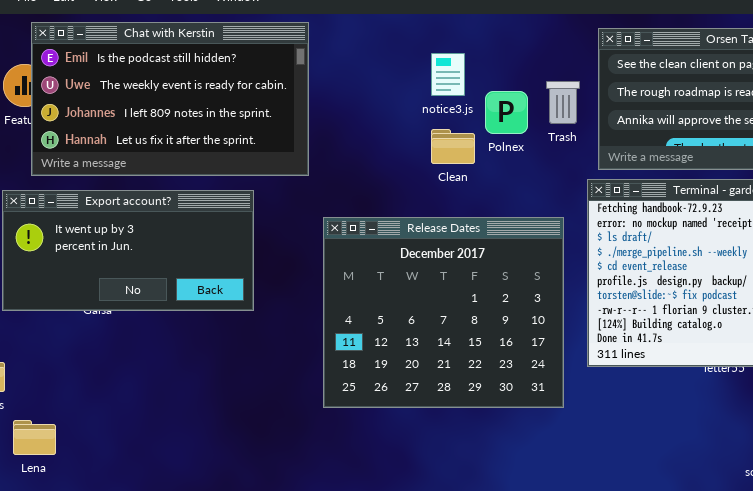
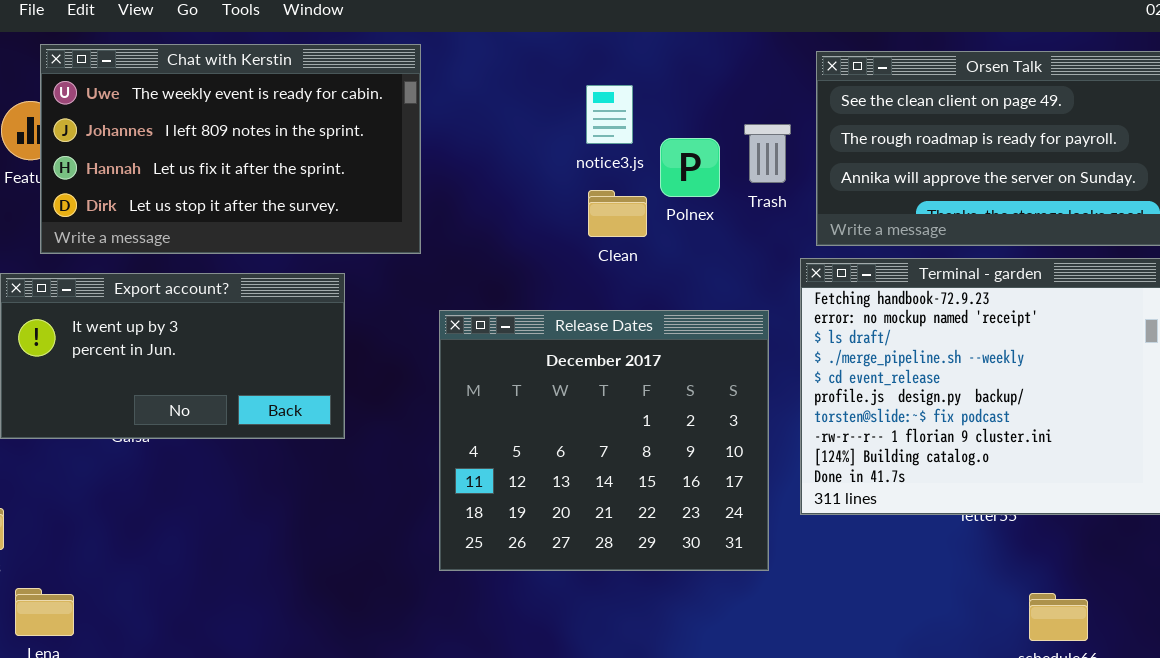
Chat with Kerstin: [31,22,309,176] -> [40,44,421,254], scrolled down 1 row

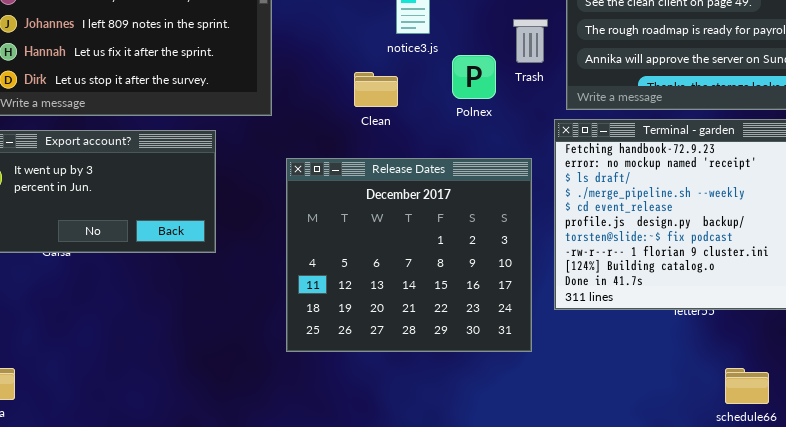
Polnex: [660,138,720,197] -> [452,55,496,99], moved
Clean: [588,190,647,237] -> [354,72,398,107], moved

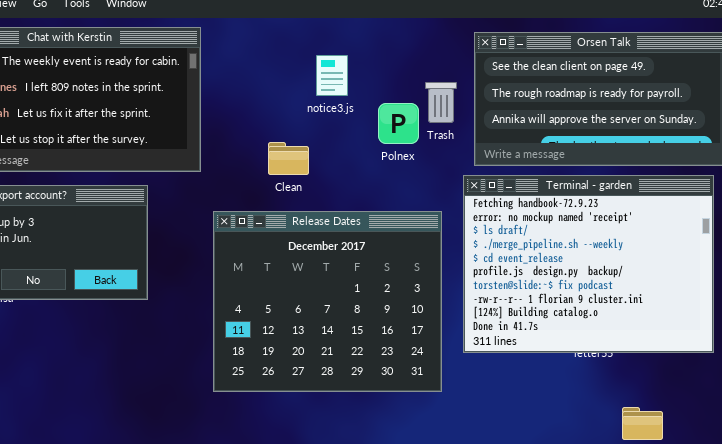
Polnex: [452,55,496,99] -> [378,103,419,144], moved
Clean: [354,72,398,107] -> [268,142,309,175], moved

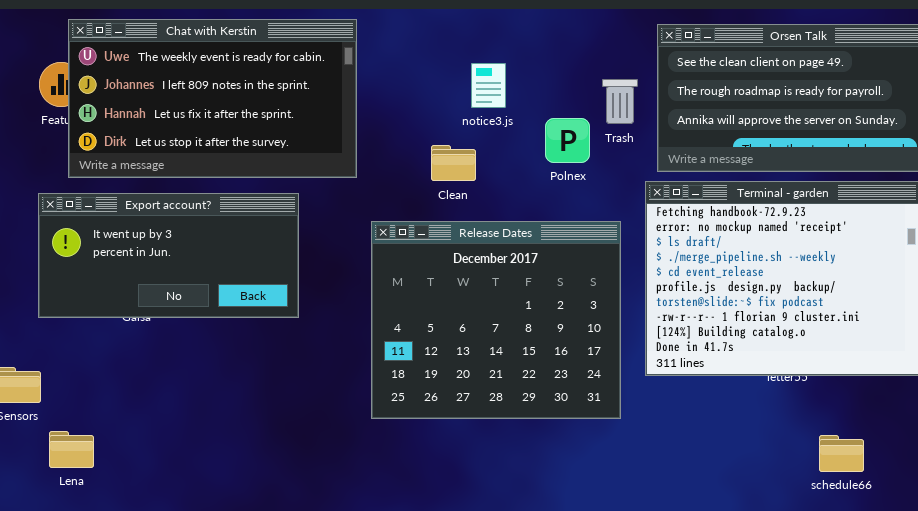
notice3.js: [316,55,348,96] -> [471,63,506,108], moved
Polnex: [378,103,419,144] -> [545,118,590,163], moved

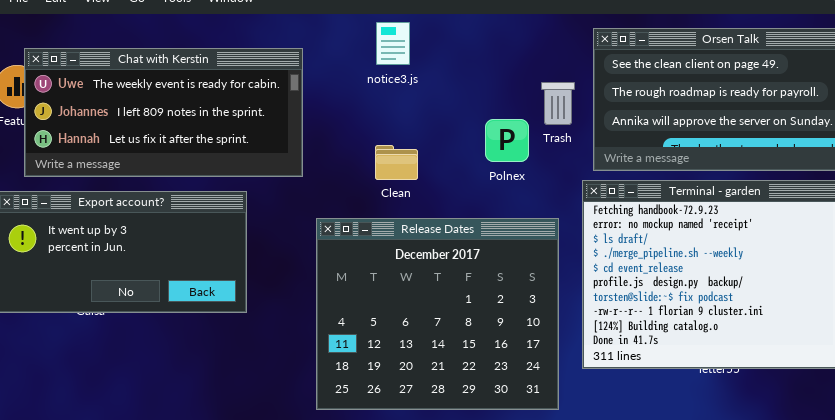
Chat with Kerstin: [68,19,357,178] -> [24,48,303,177], resized
notice3.js: [471,63,506,108] -> [376,22,410,65], moved

